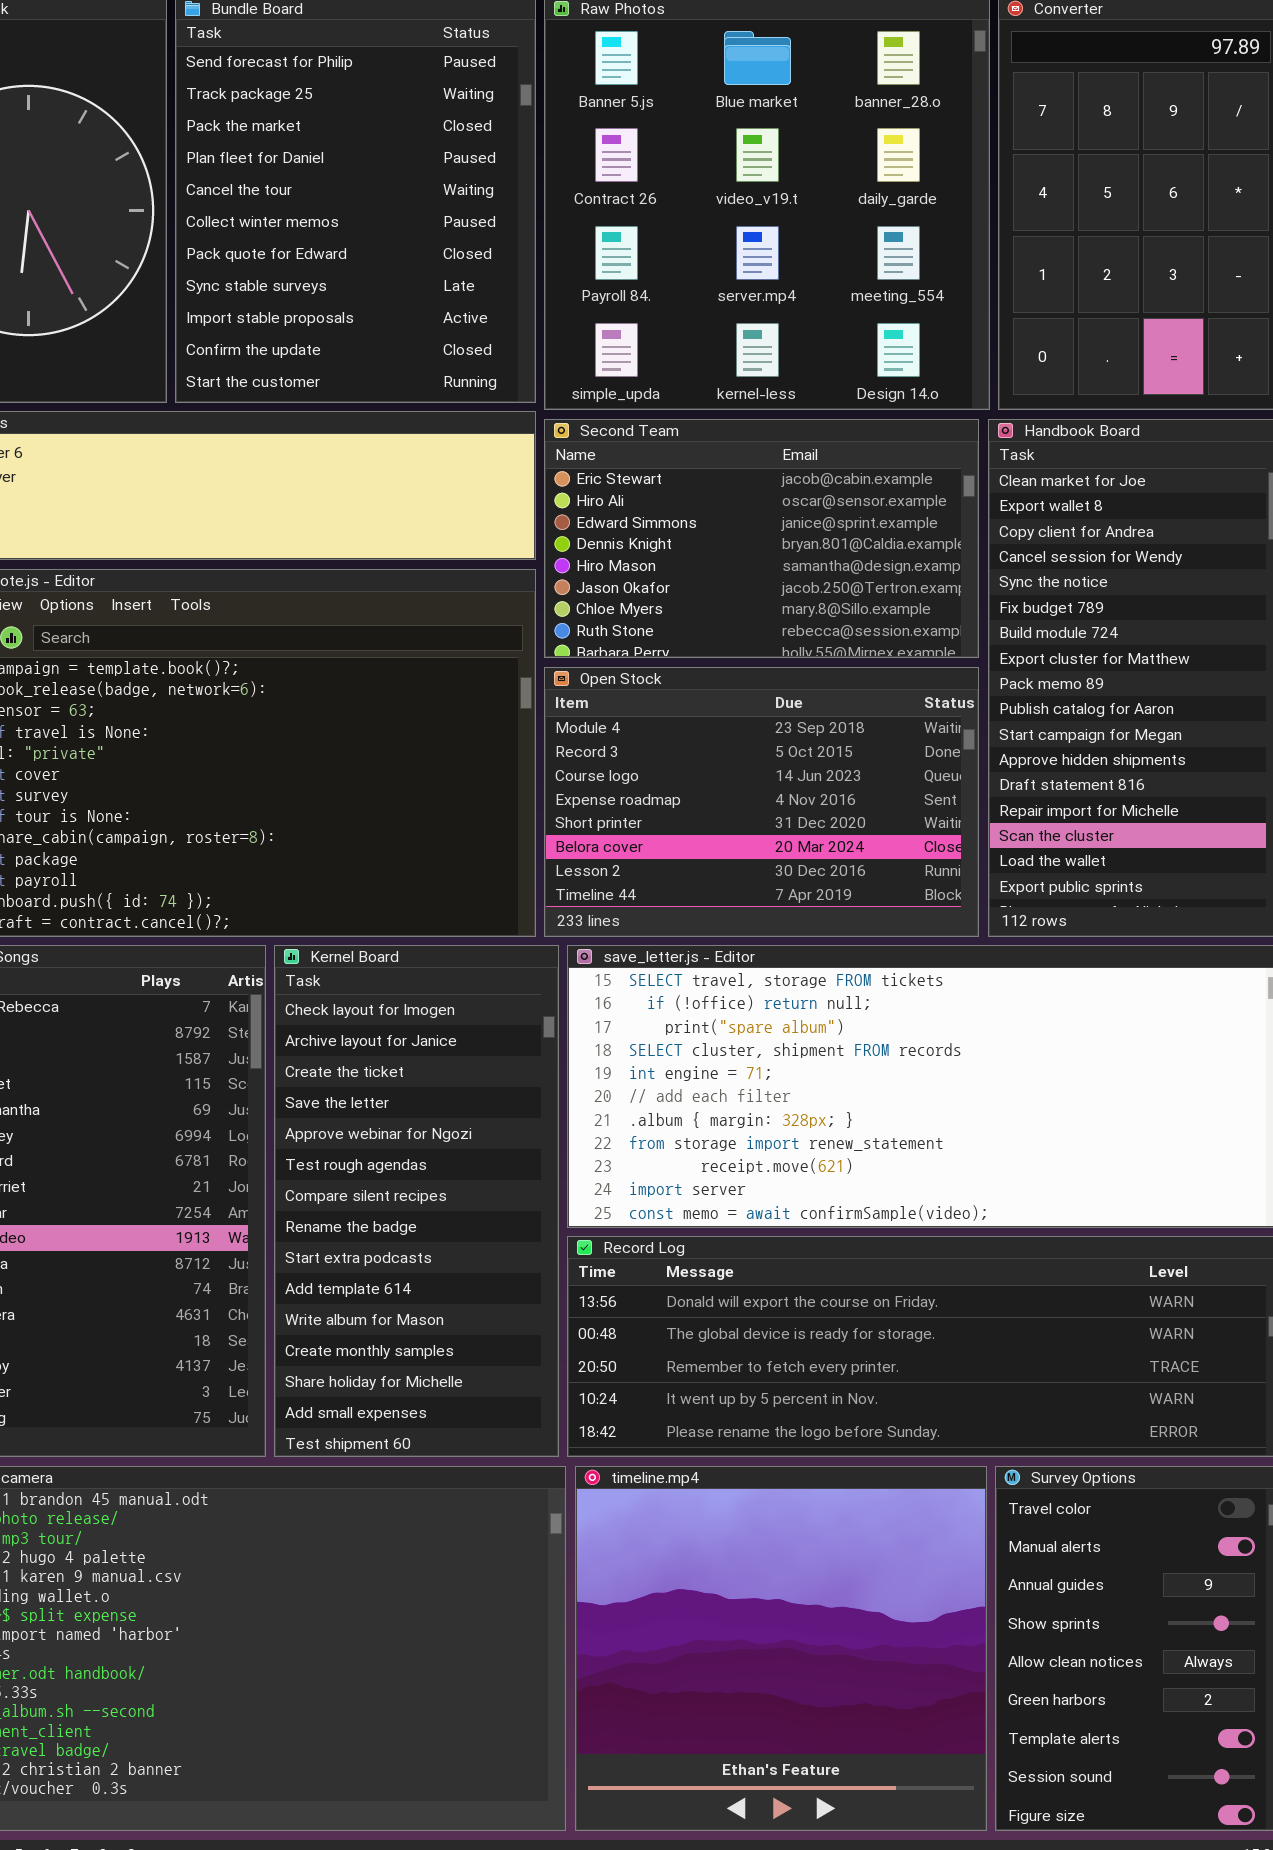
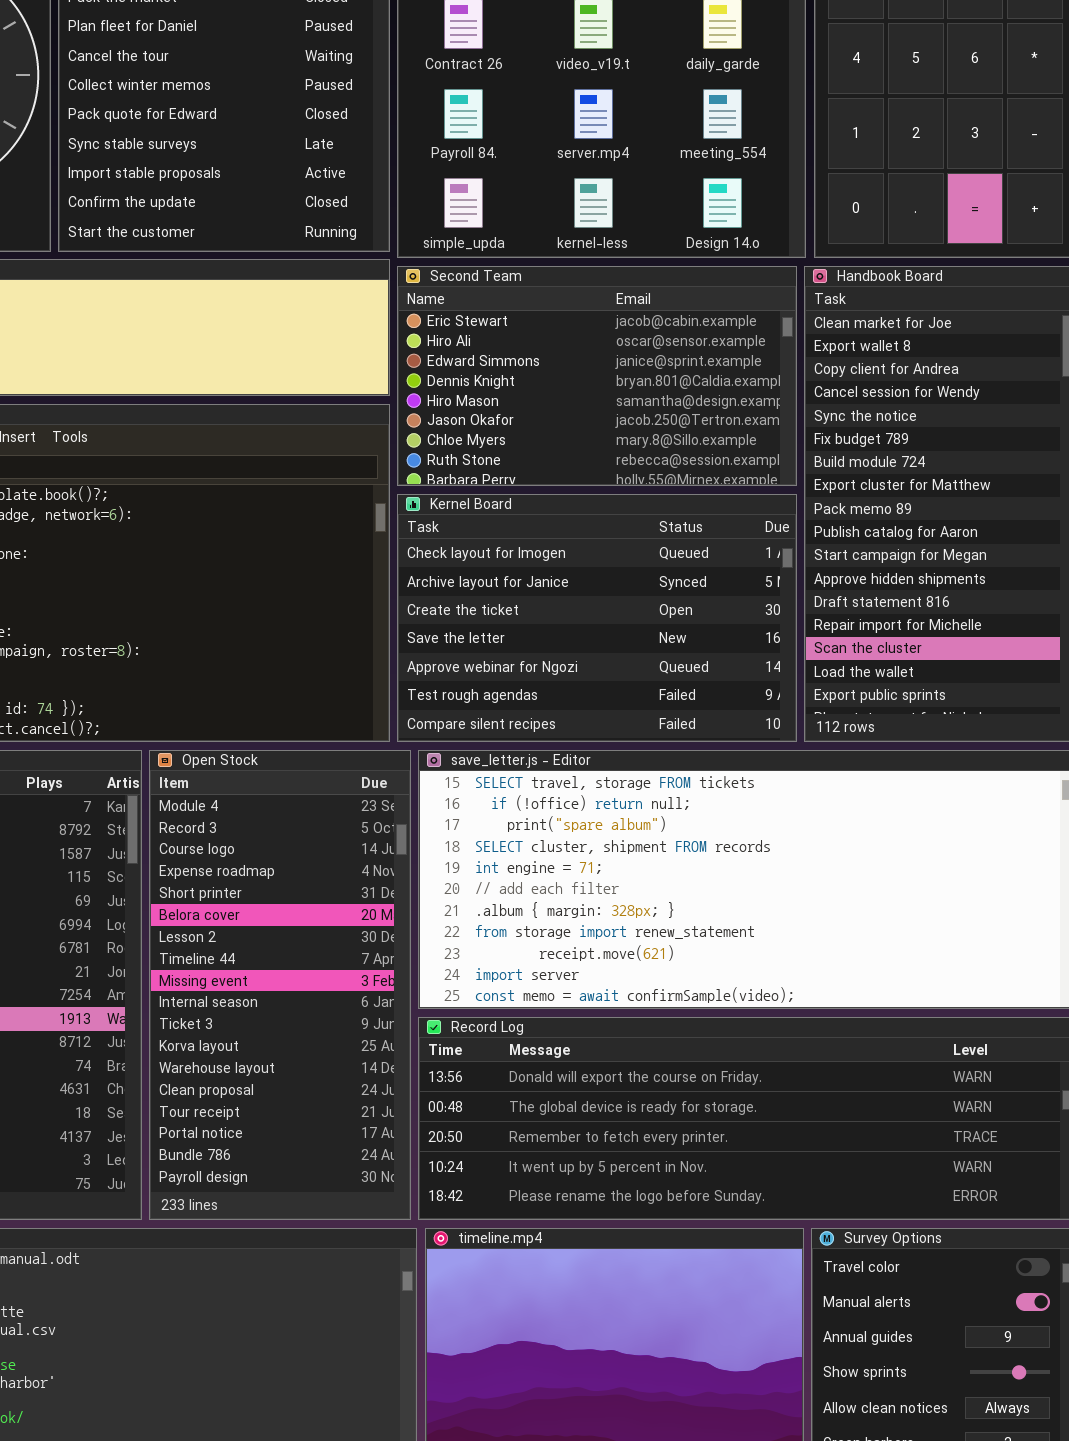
Open Stock: [544,667,979,937] -> [149,750,411,1220], moved, resized
Kernel Board: [274,945,559,1457] -> [397,494,797,742], moved, resized

